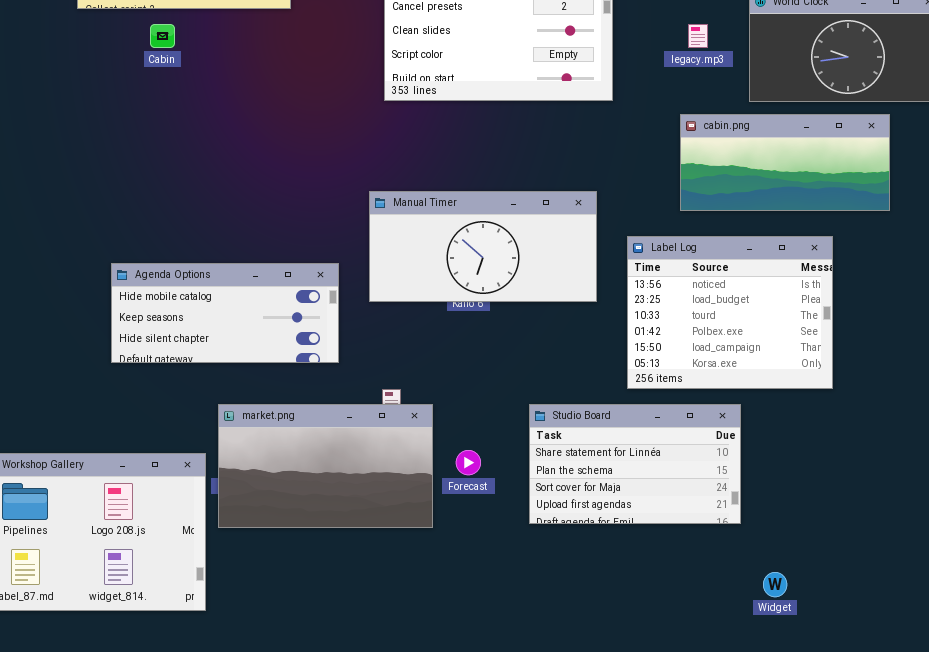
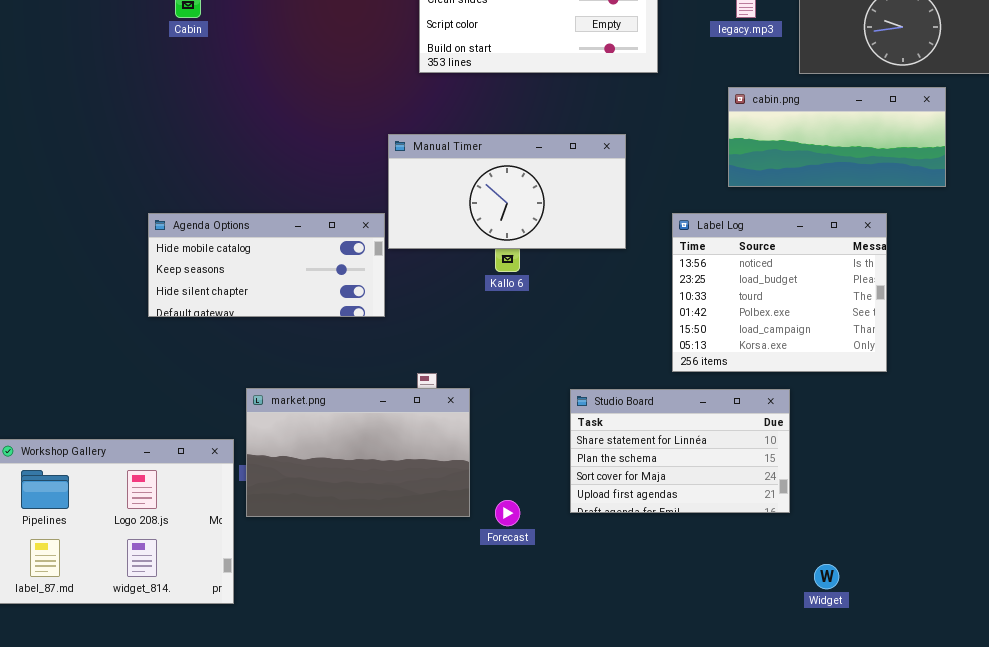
Manual Timer: [369,191,597,302] -> [388,134,626,249], moved
Agenda Options: [111,263,339,363] -> [148,213,385,317], moved
Forecast: [456,450,481,475] -> [495,500,520,526], moved

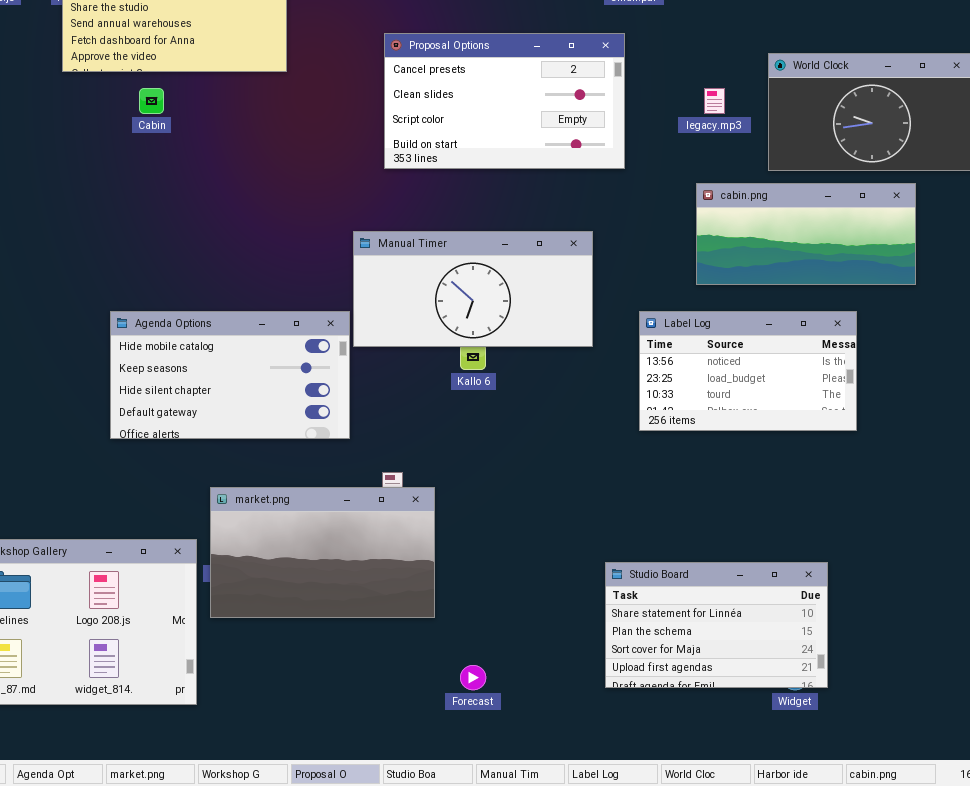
Agenda Options: [148,213,385,317] -> [110,311,350,439], resized
Label Log: [672,213,887,372] -> [639,311,857,431], resized
Studio Board: [570,389,790,513] -> [605,562,828,688], moved
Forecast: [495,500,520,526] -> [460,665,486,690], moved

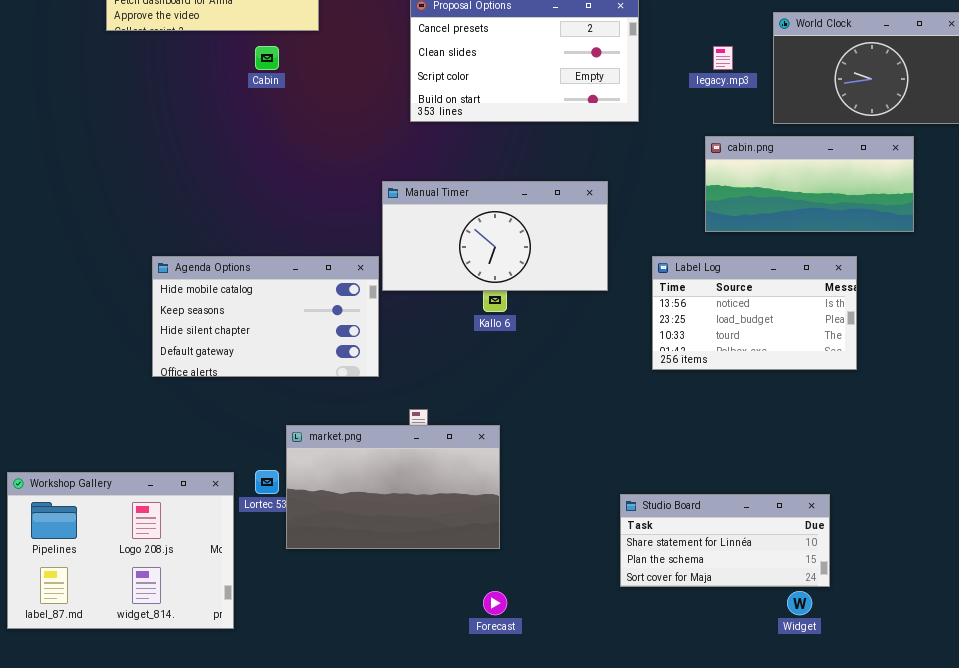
Cabin: [139,88,164,114] -> [255,46,279,70], moved
market.png: [210,487,435,618] -> [286,425,500,549], moved
Studio Board: [605,562,828,688] -> [620,494,830,587], resized

